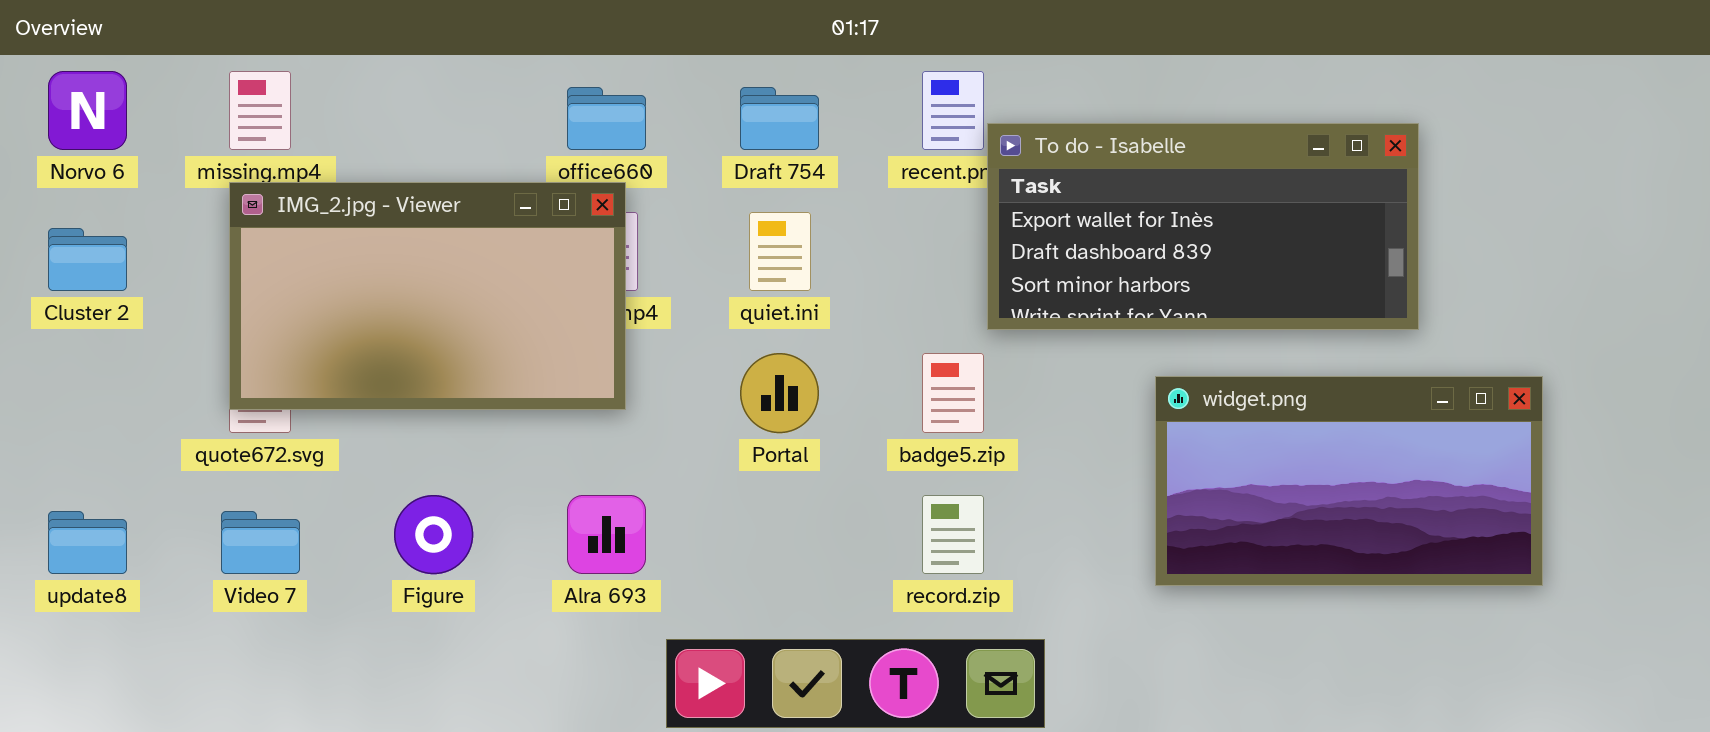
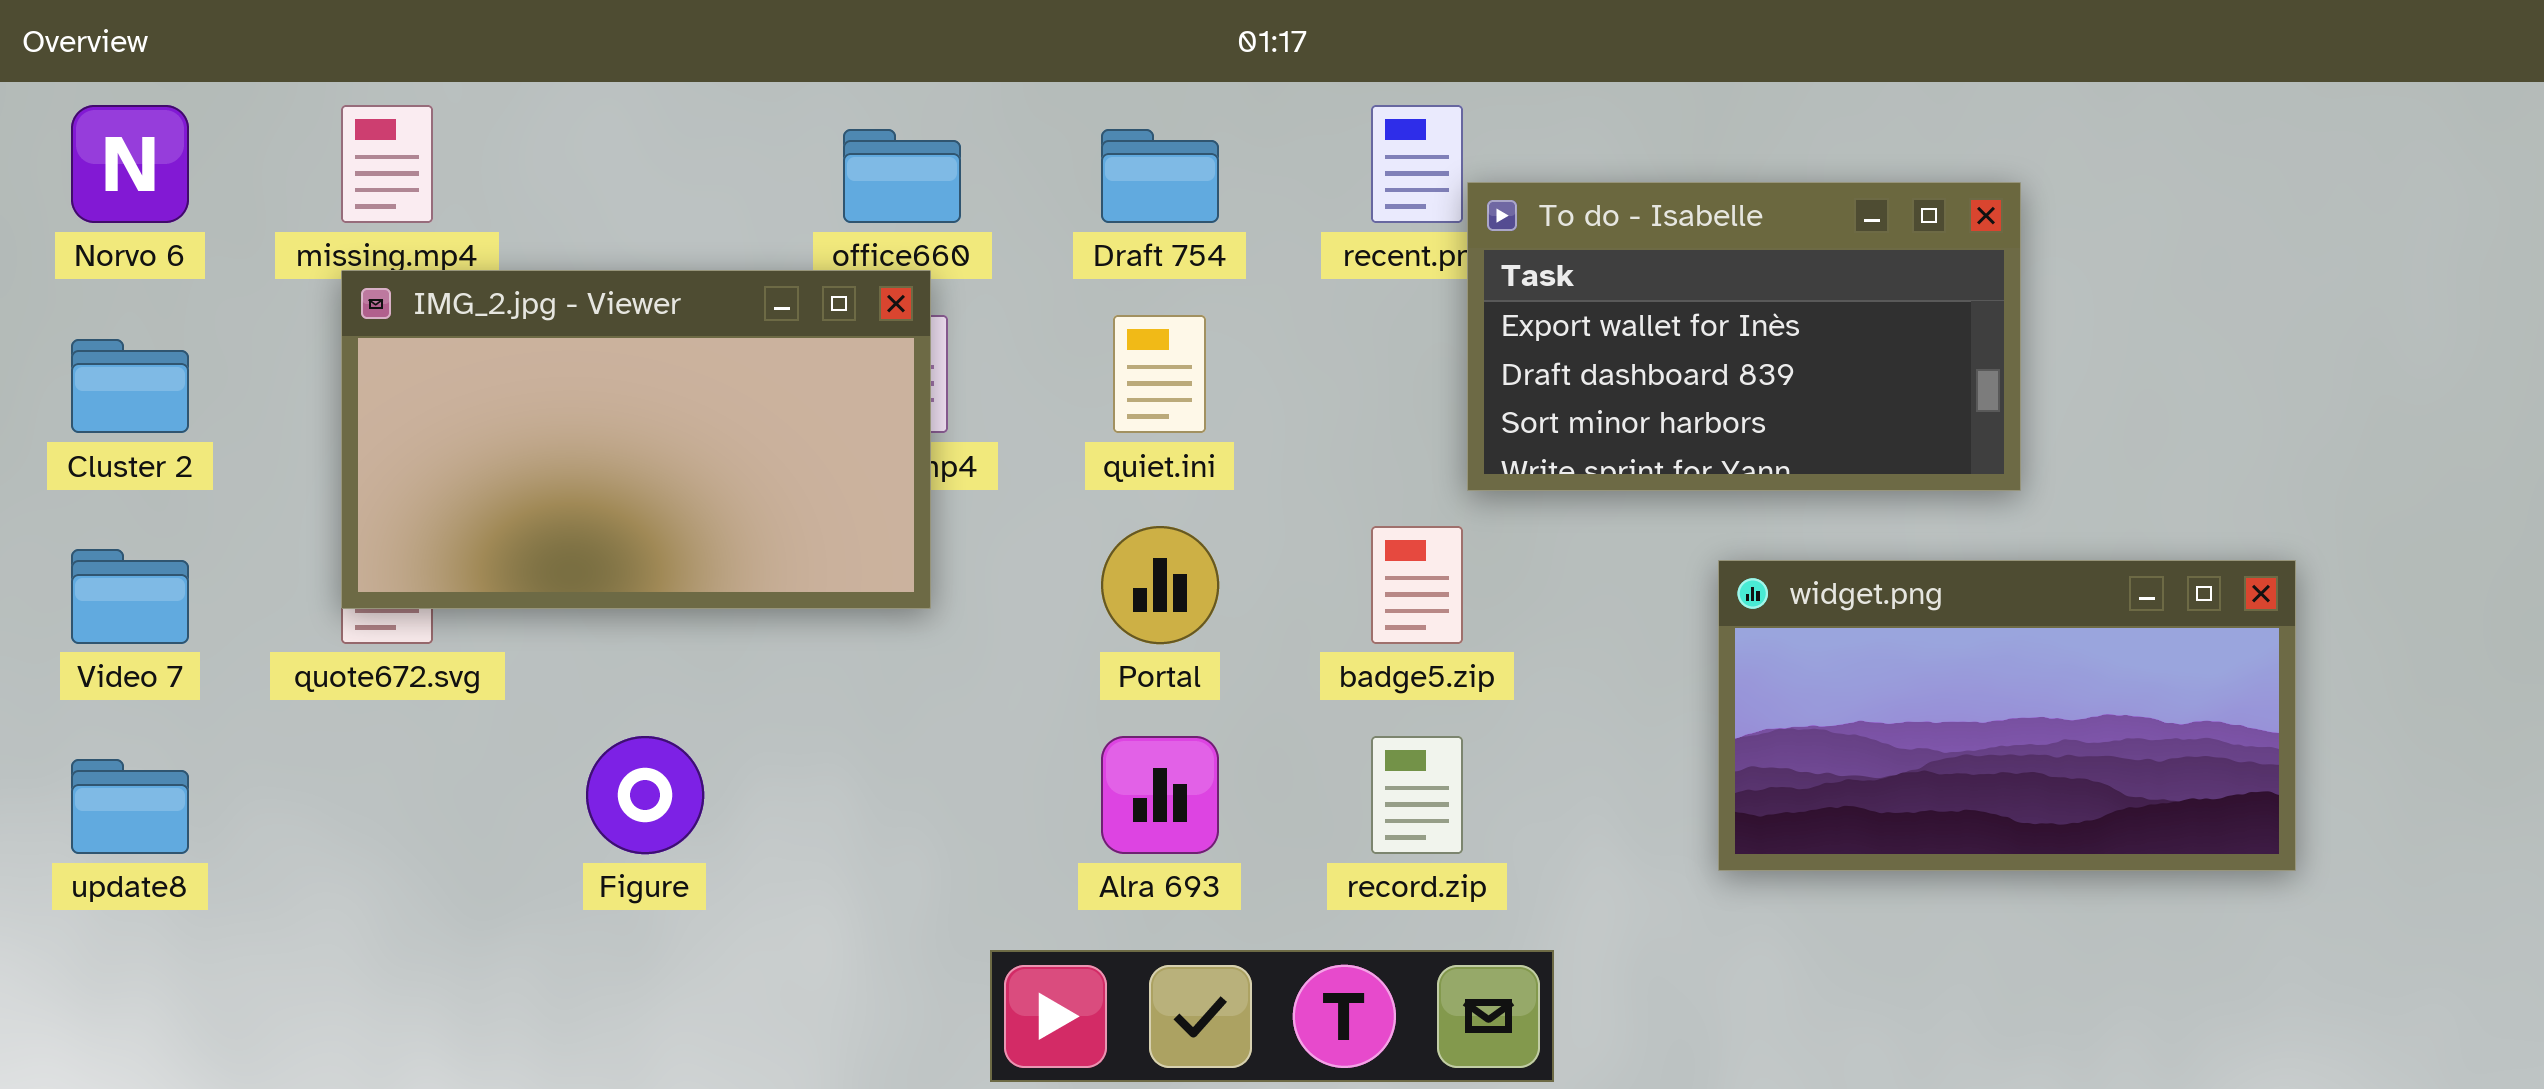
To do - Isabelle: [987,123,1419,330] -> [1467,182,2021,491], resized
Alra 693: [567,495,646,574] -> [1101,736,1219,854], moved
Video 7: [221,511,300,574] -> [71,549,189,644], moved

